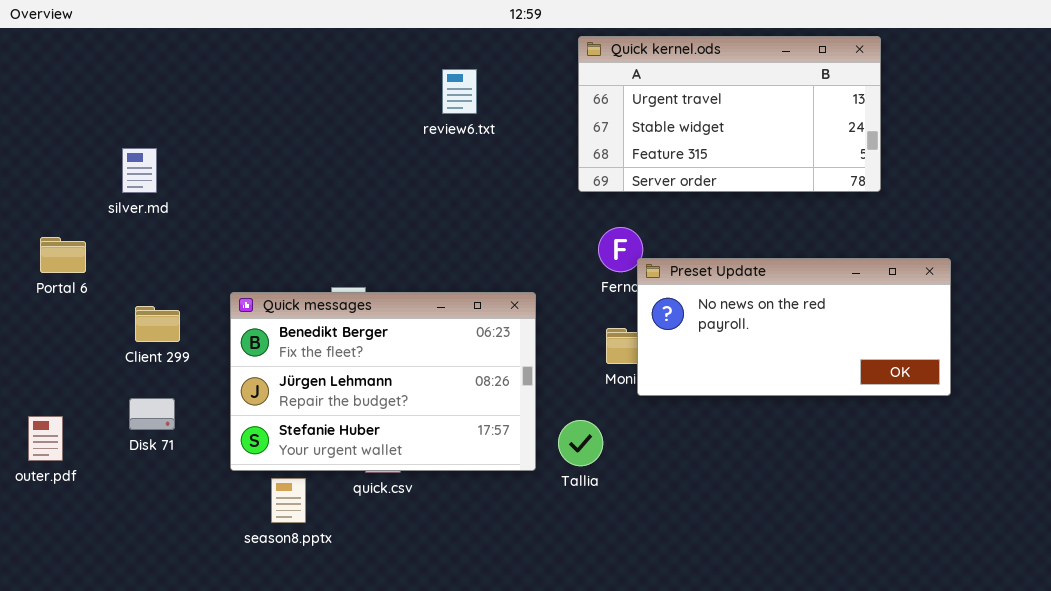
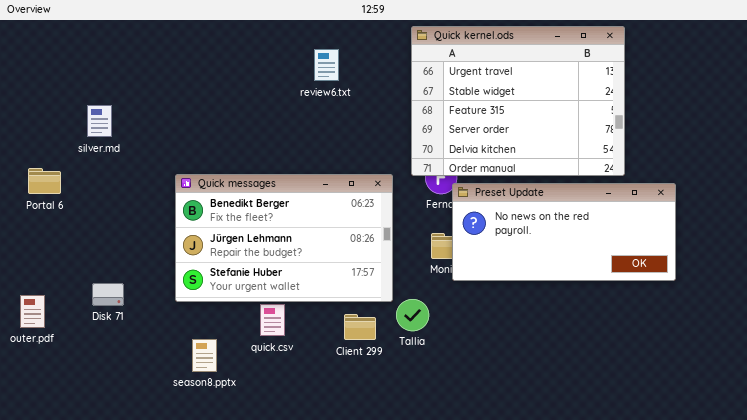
Quick kernel.ods: [578,36,881,192] -> [411,26,625,176], resized
Quick messages: [230,292,536,471] -> [175,174,393,302], moved
Client 299: [135,306,180,342] -> [344,314,376,340], moved

